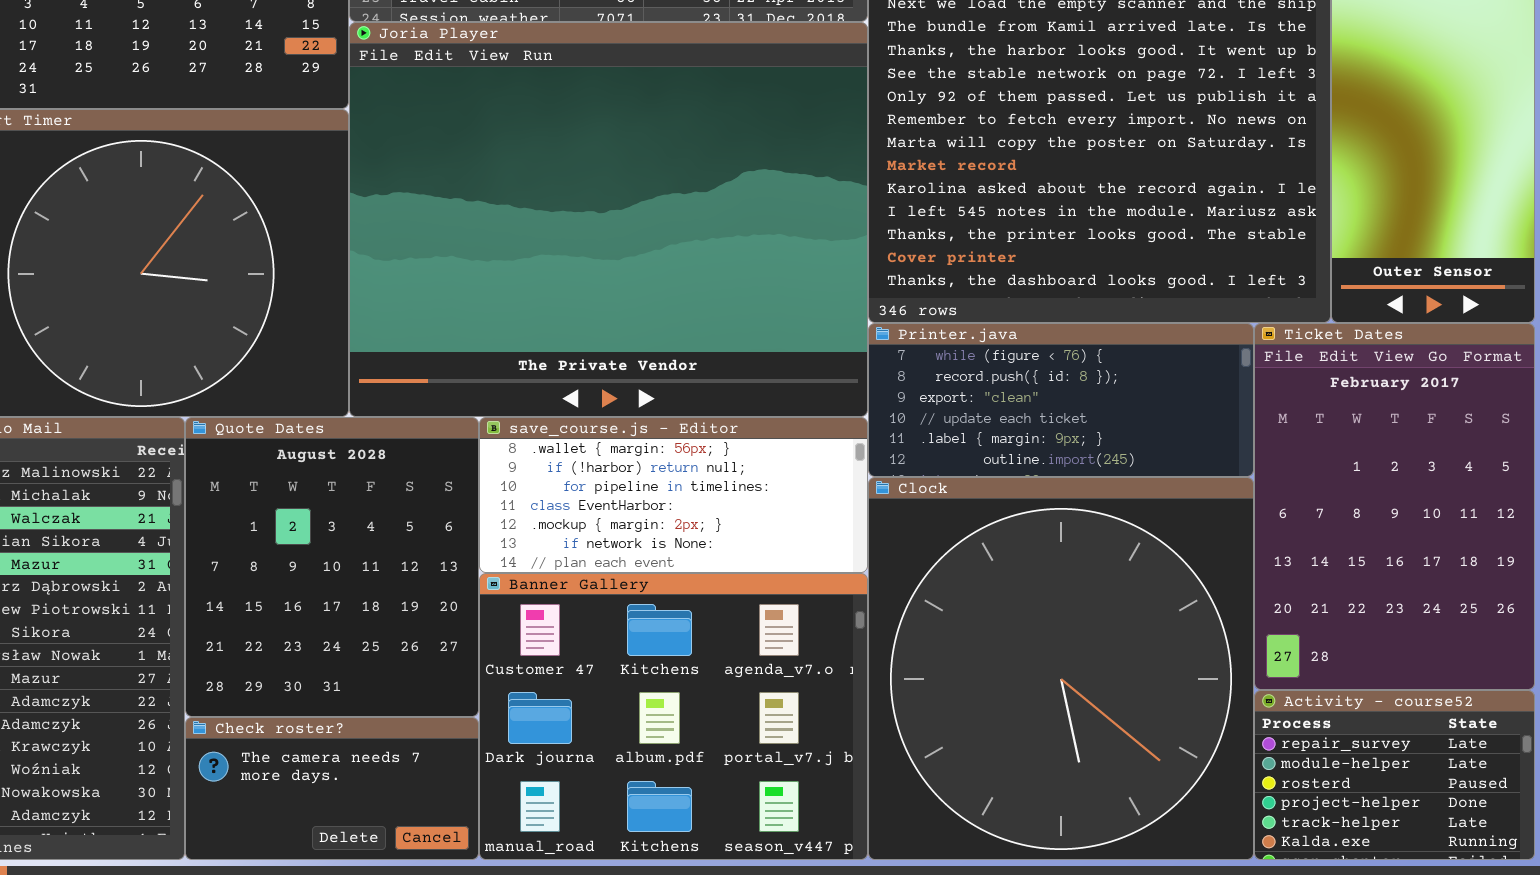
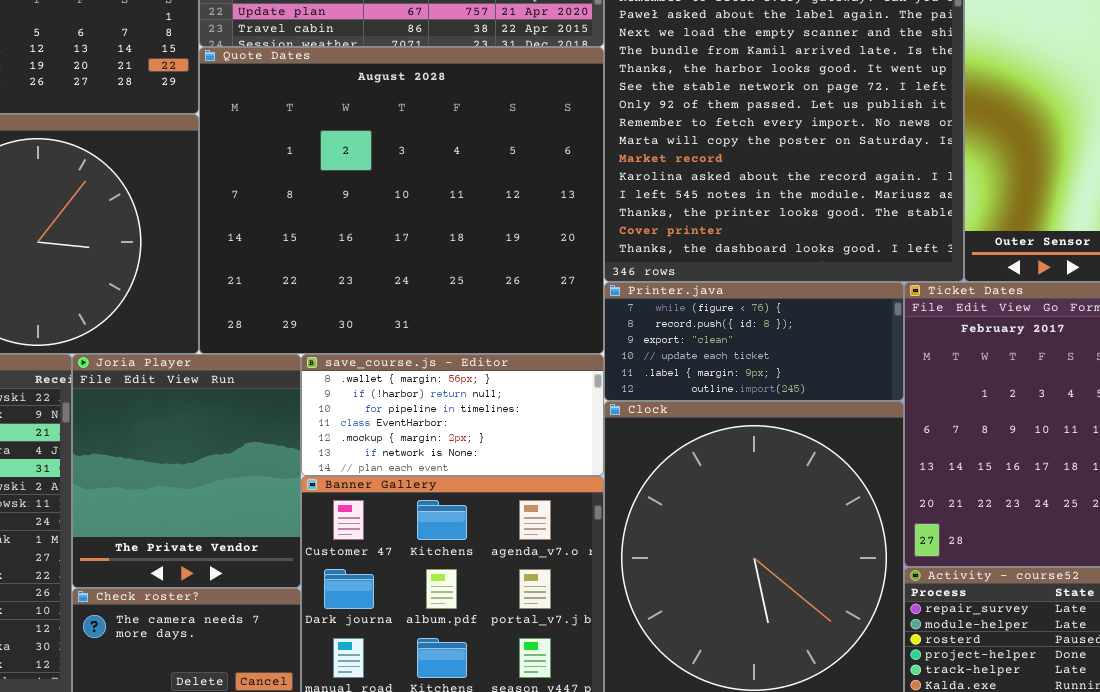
Joria Player: [349,22,868,417] -> [72,354,301,588], moved, resized
Quote Dates: [185,417,479,717] -> [199,47,604,354], moved, resized

